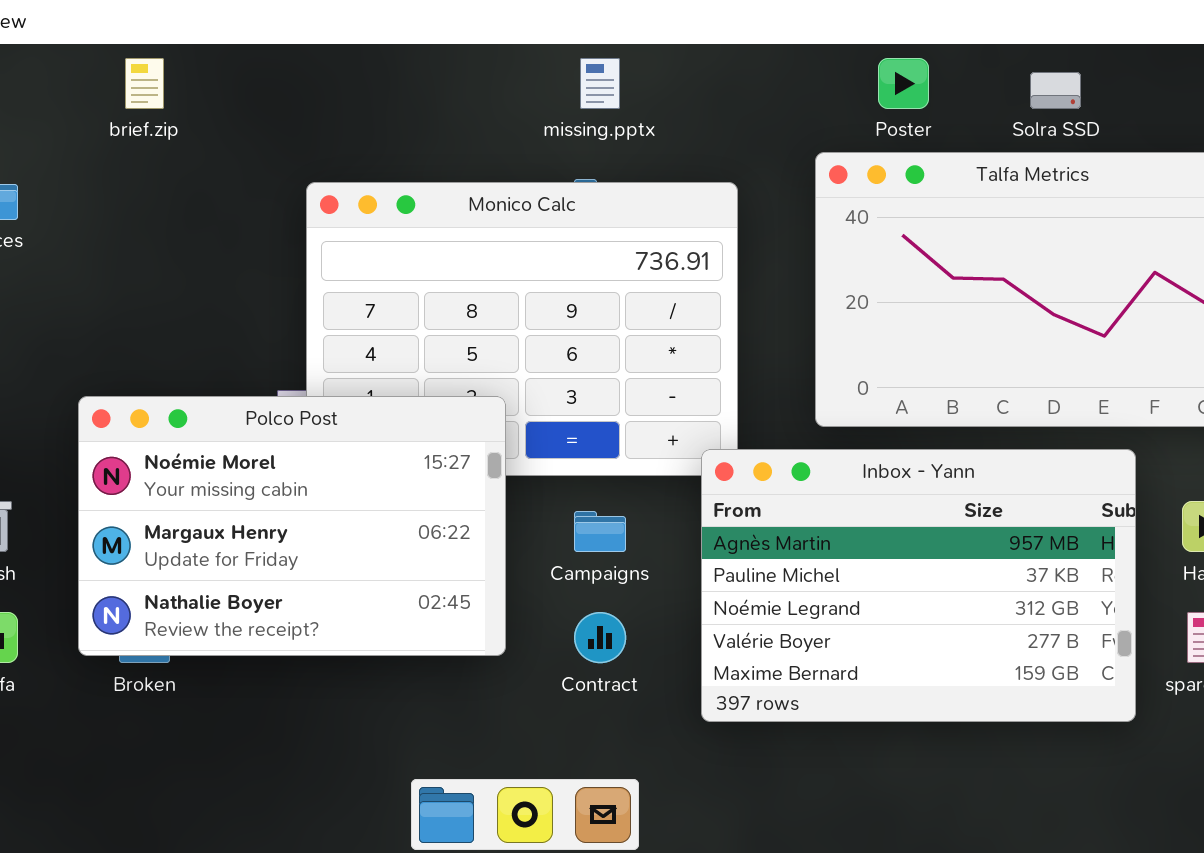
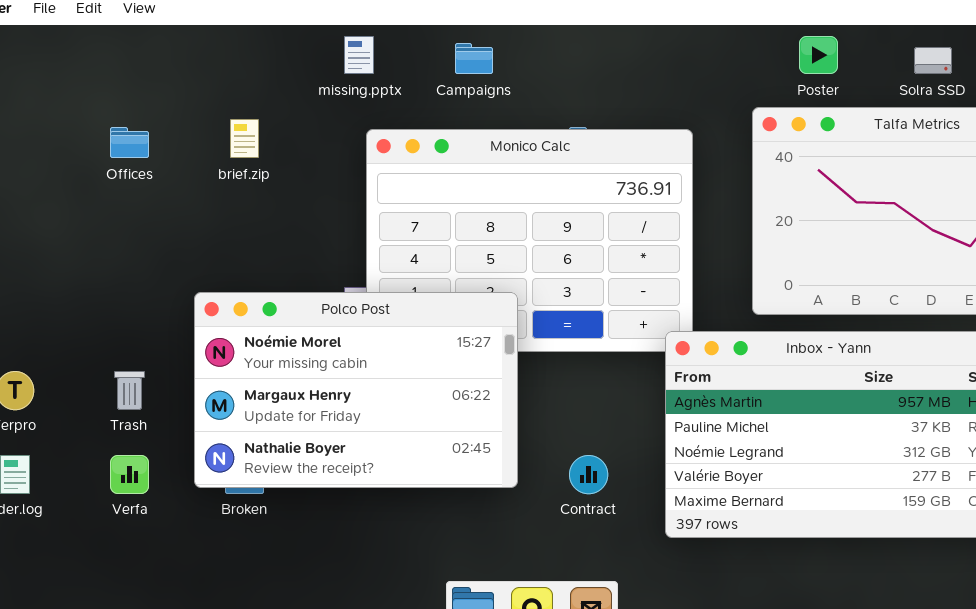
brief.zip: [125,58,164,109] -> [230,119,259,158], moved
missing.pptx: [580,58,620,109] -> [344,36,374,74], moved
Campaigns: [574,511,626,552] -> [455,43,493,74], moved

